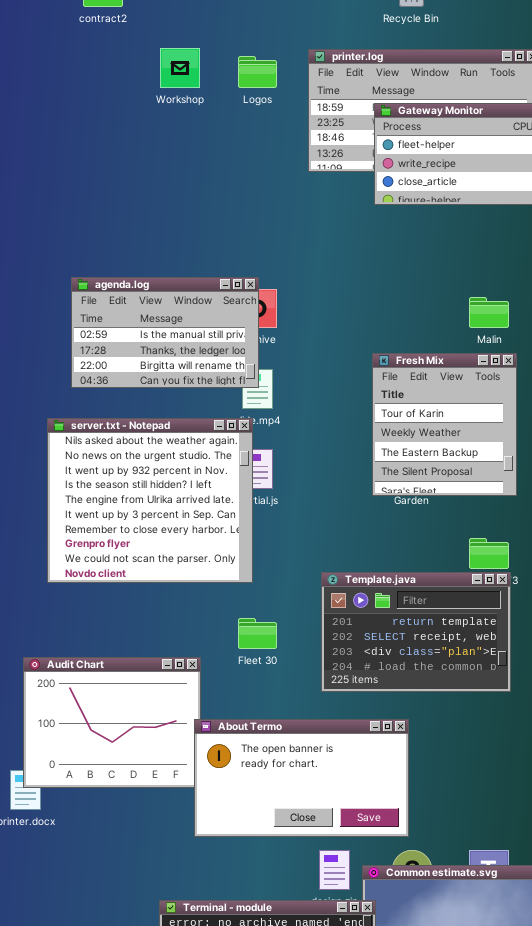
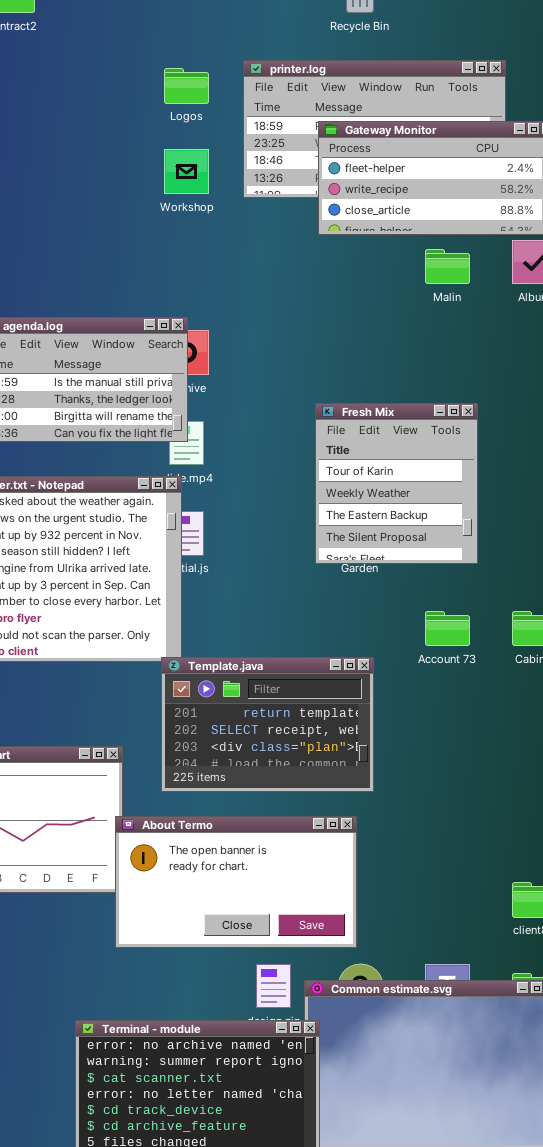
Workshop: [160,48,200,88] -> [164,149,209,194], moved
Malin: [469,297,509,328] -> [425,249,470,284], moved
Template.java: [321,572,511,692] -> [161,657,374,792], moved

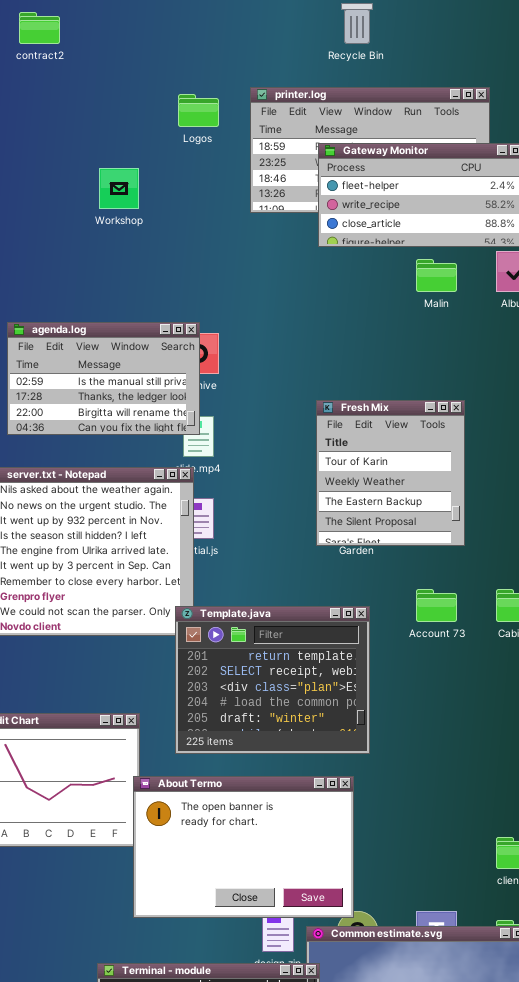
Workshop: [164,149,209,194] -> [99,168,139,209], moved
Template.java: [161,657,374,792] -> [175,606,370,754], resized
About Termo: [115,816,357,948] -> [133,776,354,918], resized

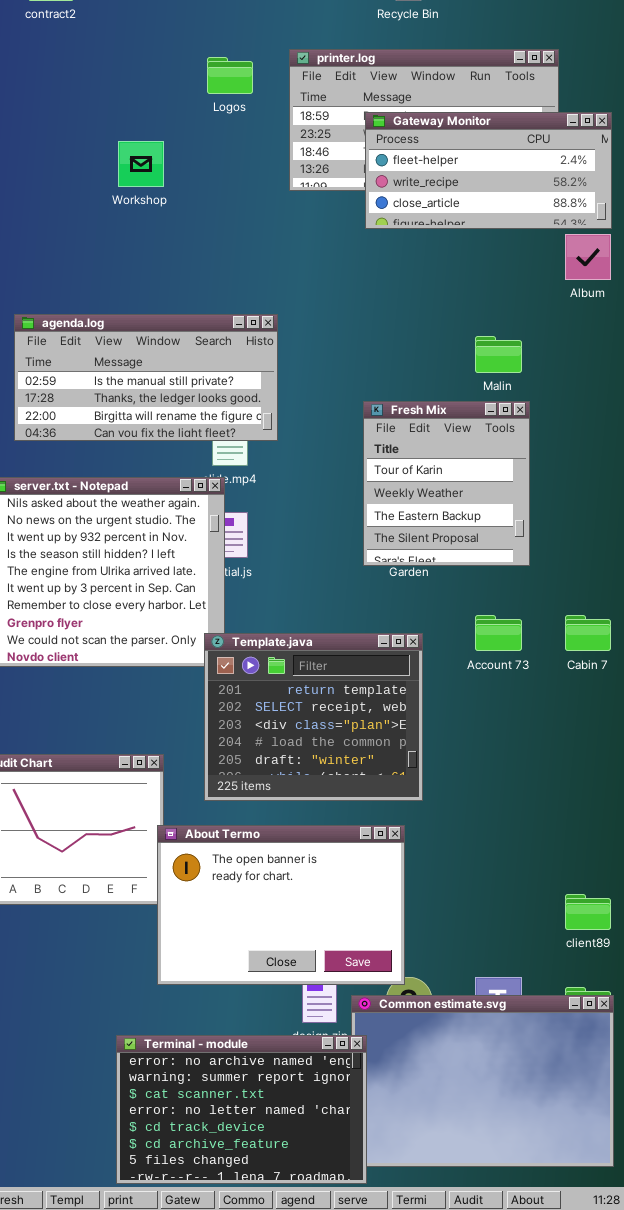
Malin: [416,259,457,292] -> [475,336,522,373], moved
agenda.log: [7,322,200,435] -> [14,314,278,441], resized

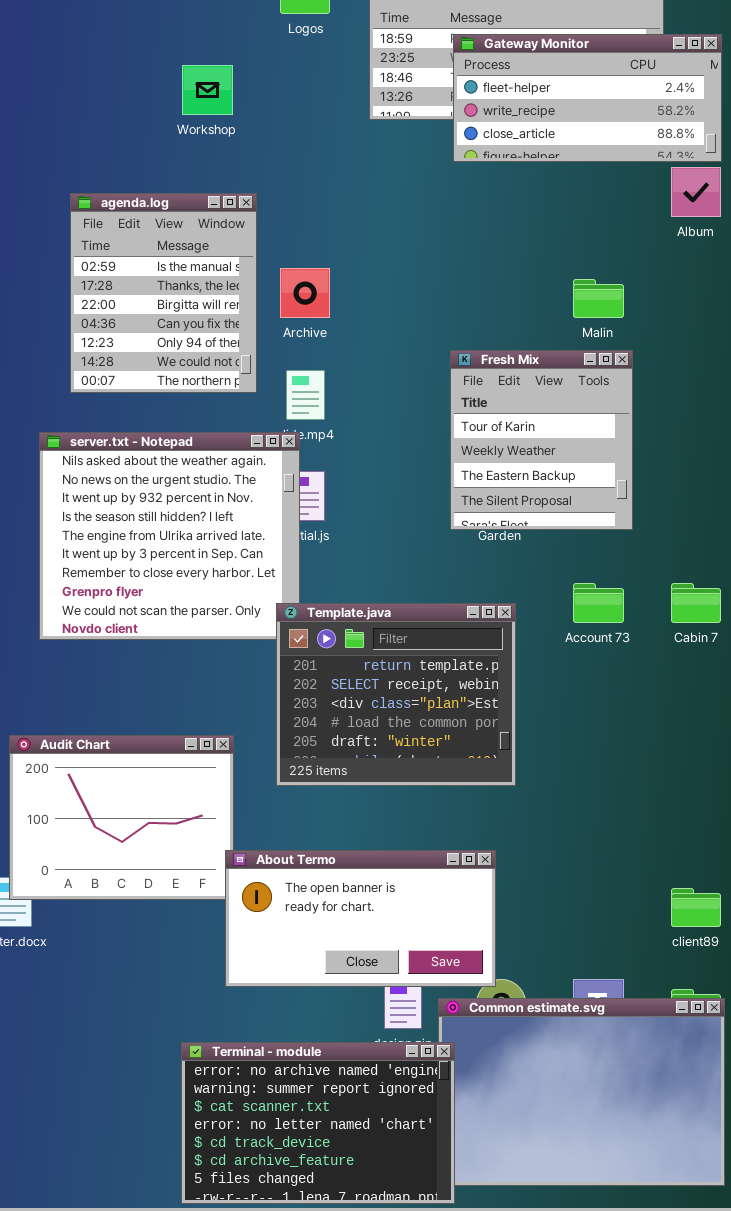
agenda.log: [14,314,278,441] -> [70,193,257,393], resized
About Termo: [157,825,405,985] -> [225,850,496,987], resized

